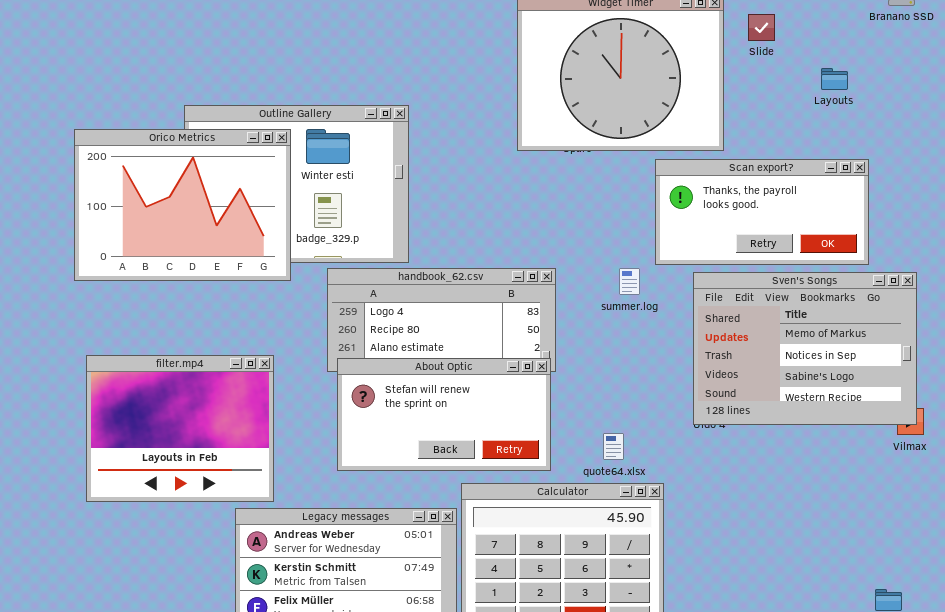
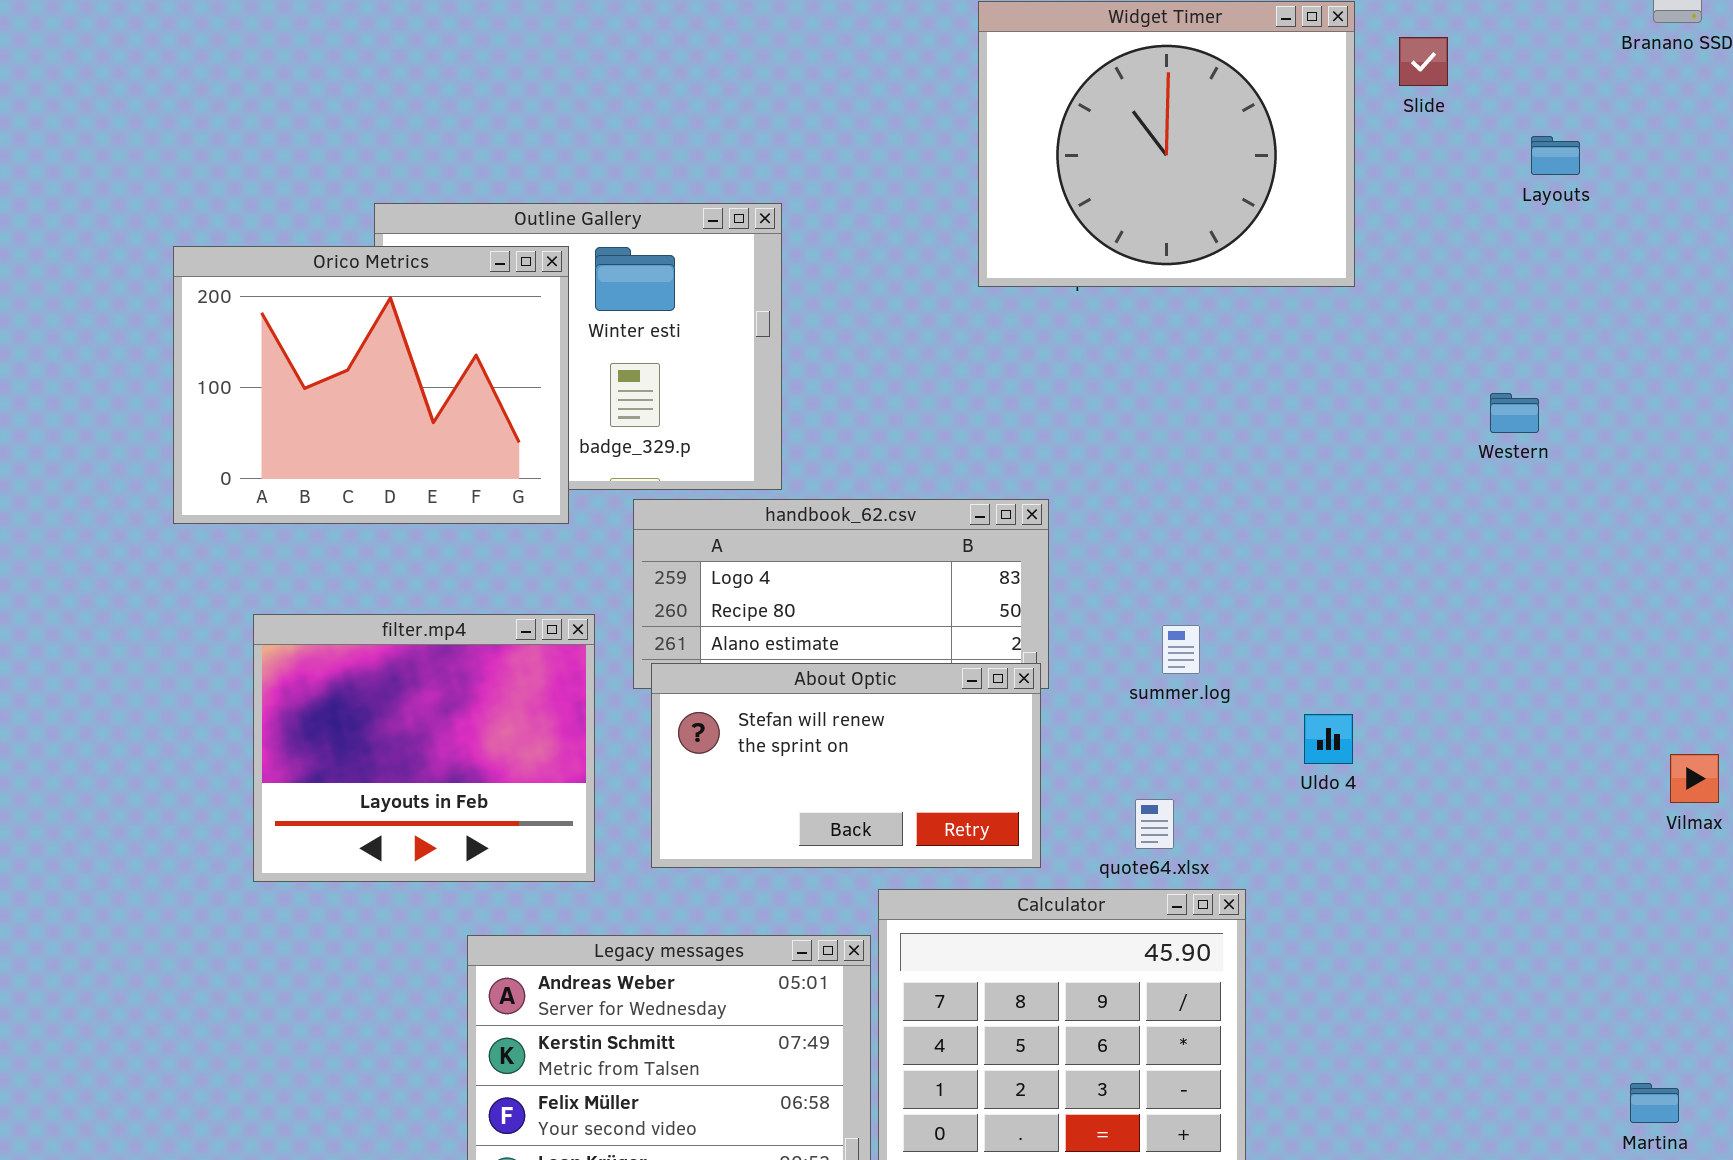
Scan export?: [655,159,869,265] -> none, closed
summer.log: [619,268,640,295] -> [1162,625,1200,674], moved
Sven's Songs: [693,272,917,425] -> none, closed
filter.mp4: [86,355,274,502] -> [253,614,595,882], moved

